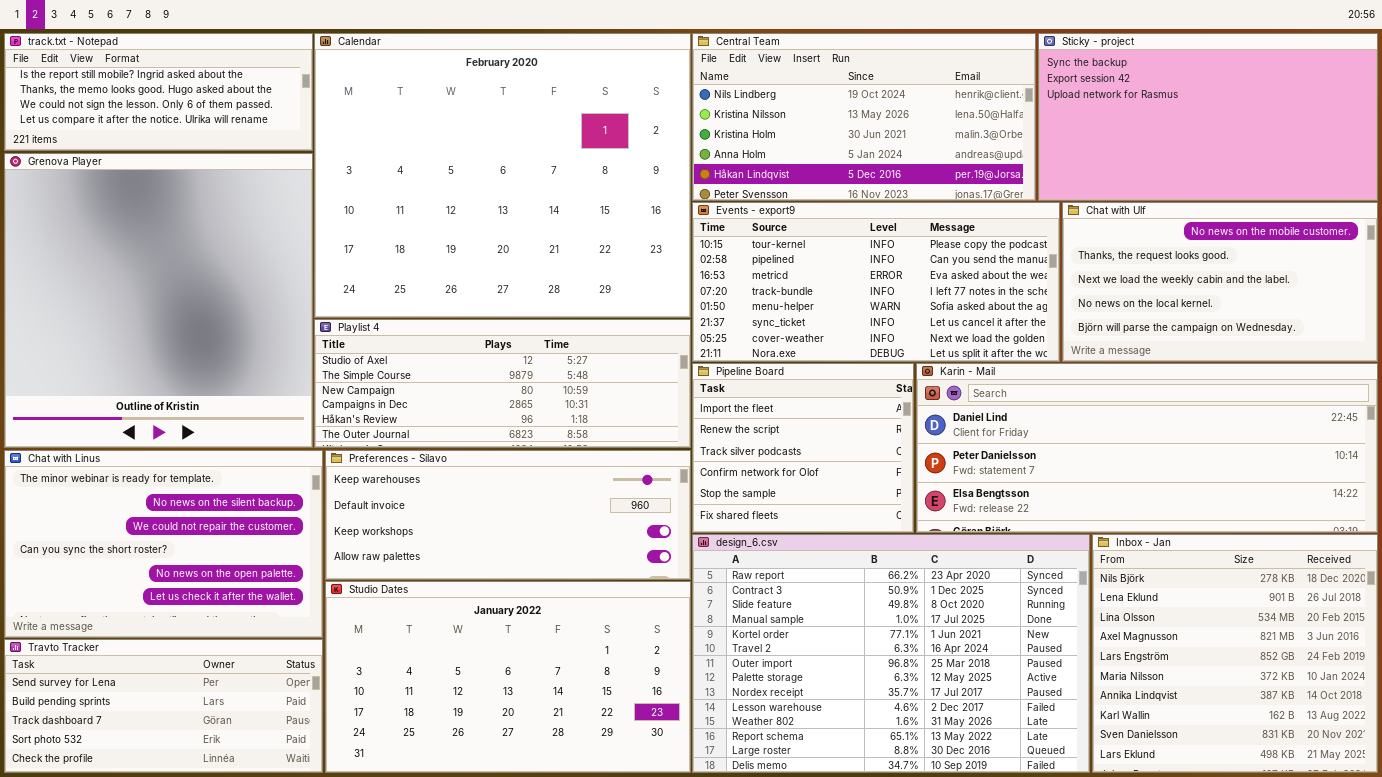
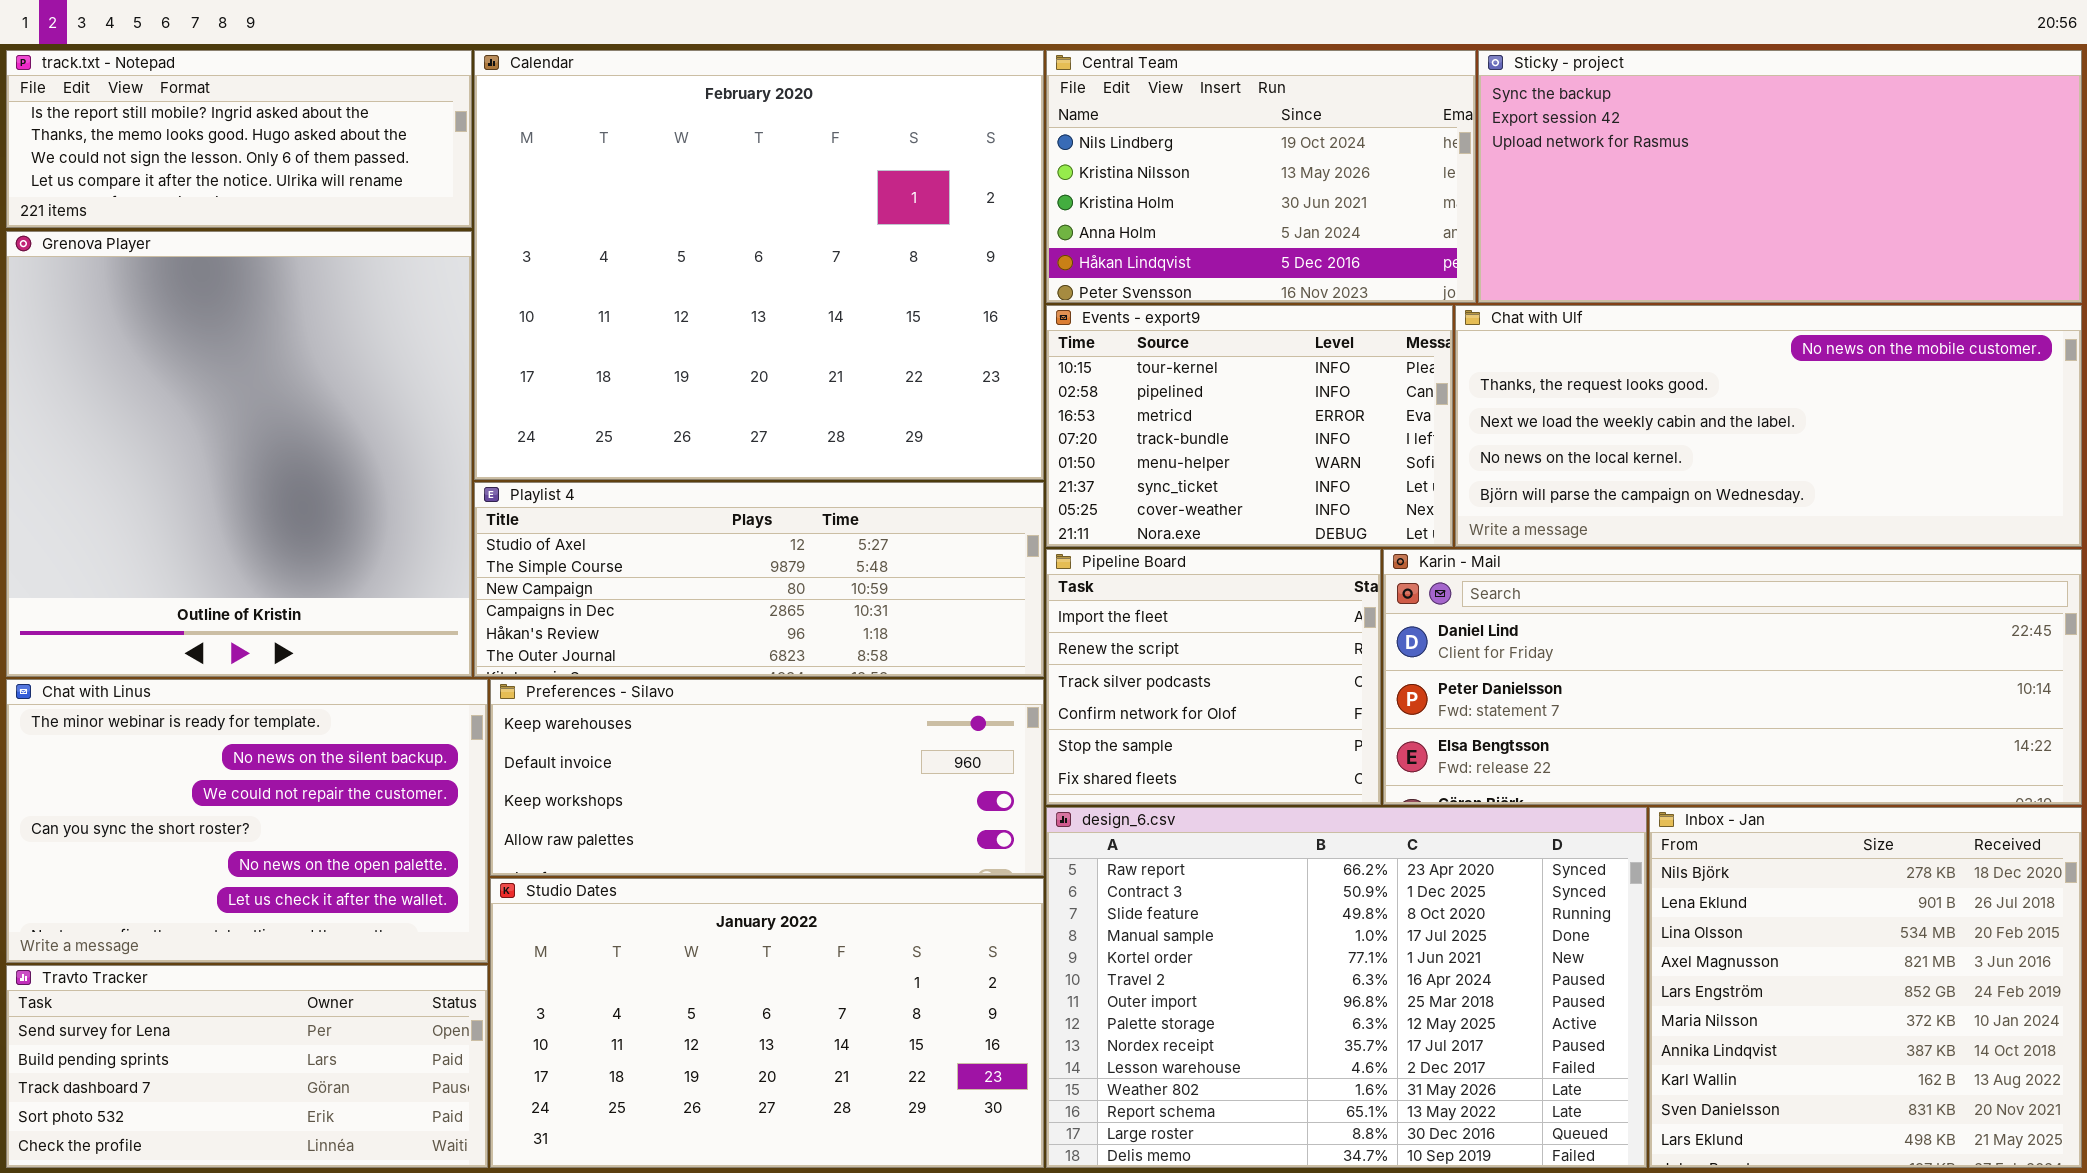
Central Team: [692,33,1036,201] -> [1046,50,1476,303], resized
Sticky - project: [1038,33,1378,201] -> [1478,50,2082,303], resized
Events - export9: [692,202,1060,362] -> [1046,305,1453,547], resized
Chat with Ulf: [1062,202,1378,362] -> [1455,305,2082,547], resized

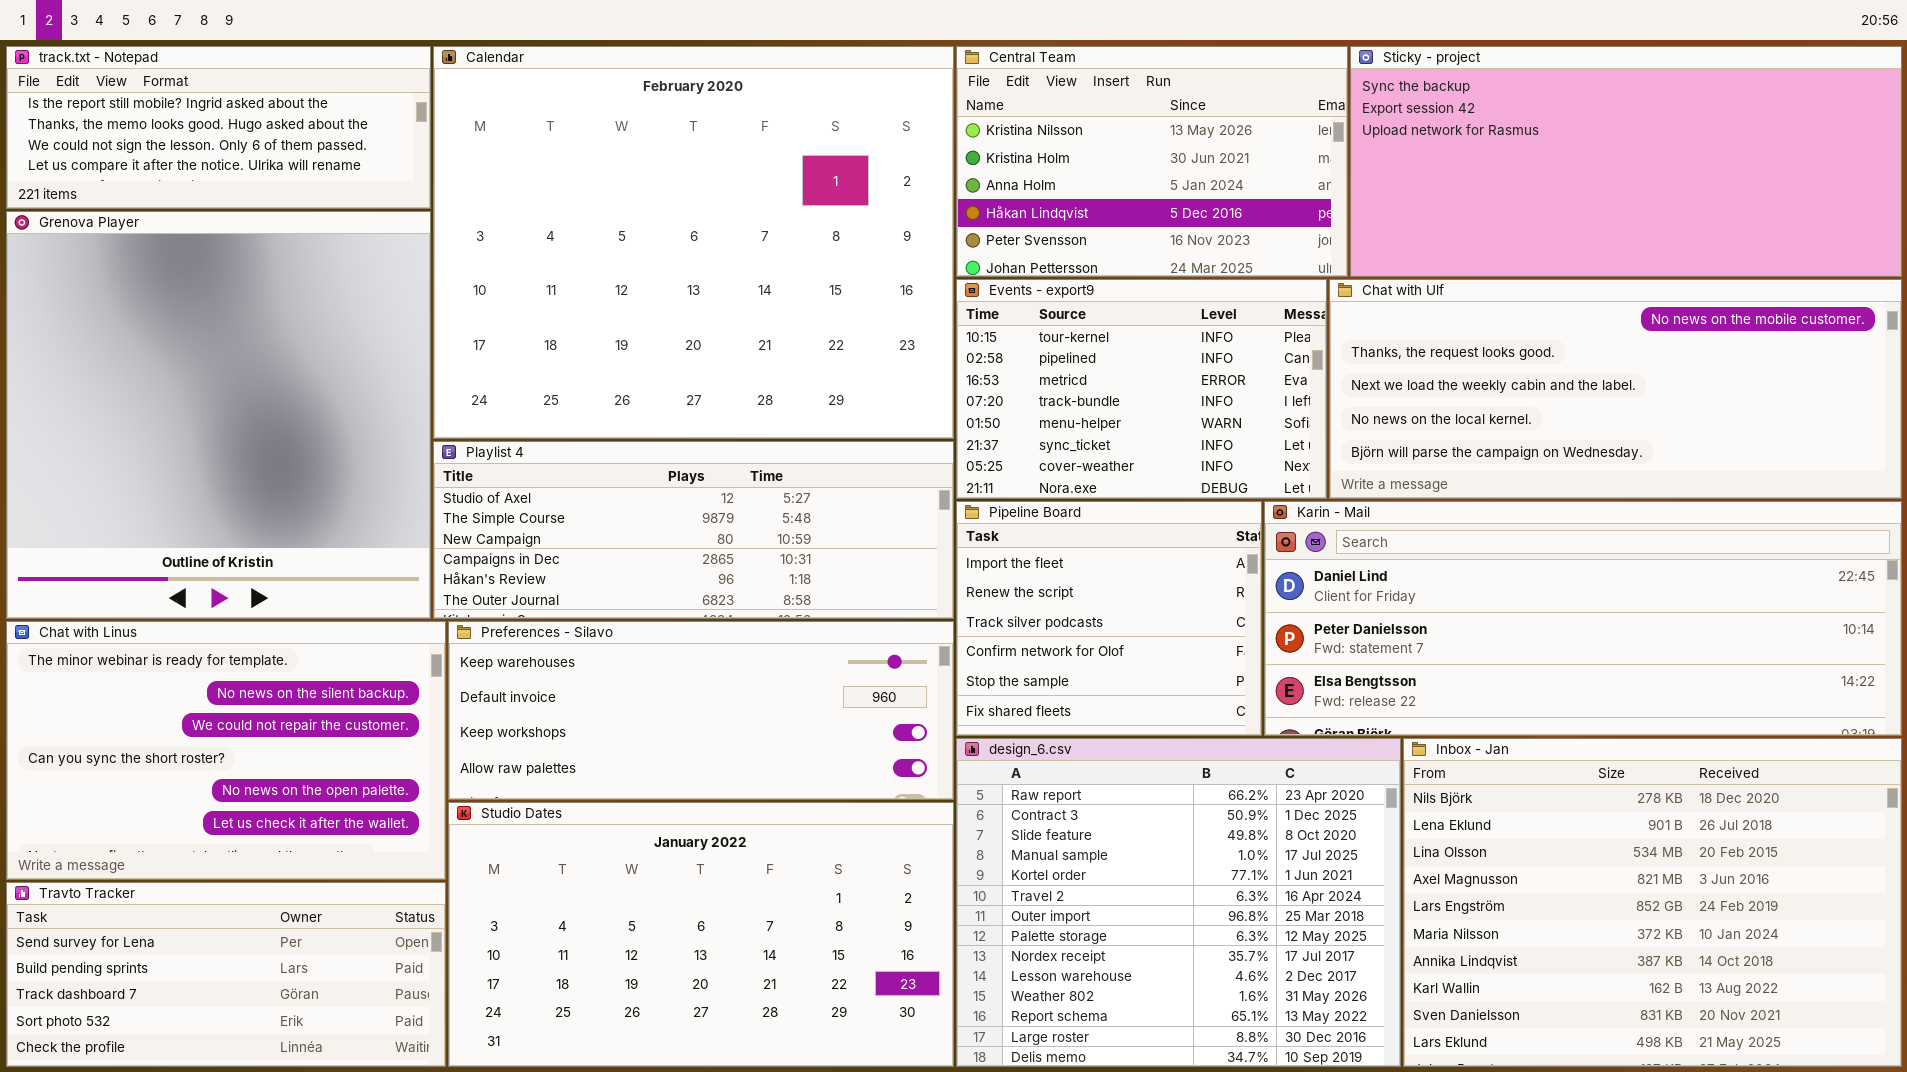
Central Team: [1046,50,1476,303] -> [956,46,1348,277], scrolled down 1 row
design_6.csv: [1046,807,1647,1168] -> [956,738,1401,1067], resized
Inbox - Jan: [1649,807,2082,1168] -> [1403,738,1902,1067], resized

